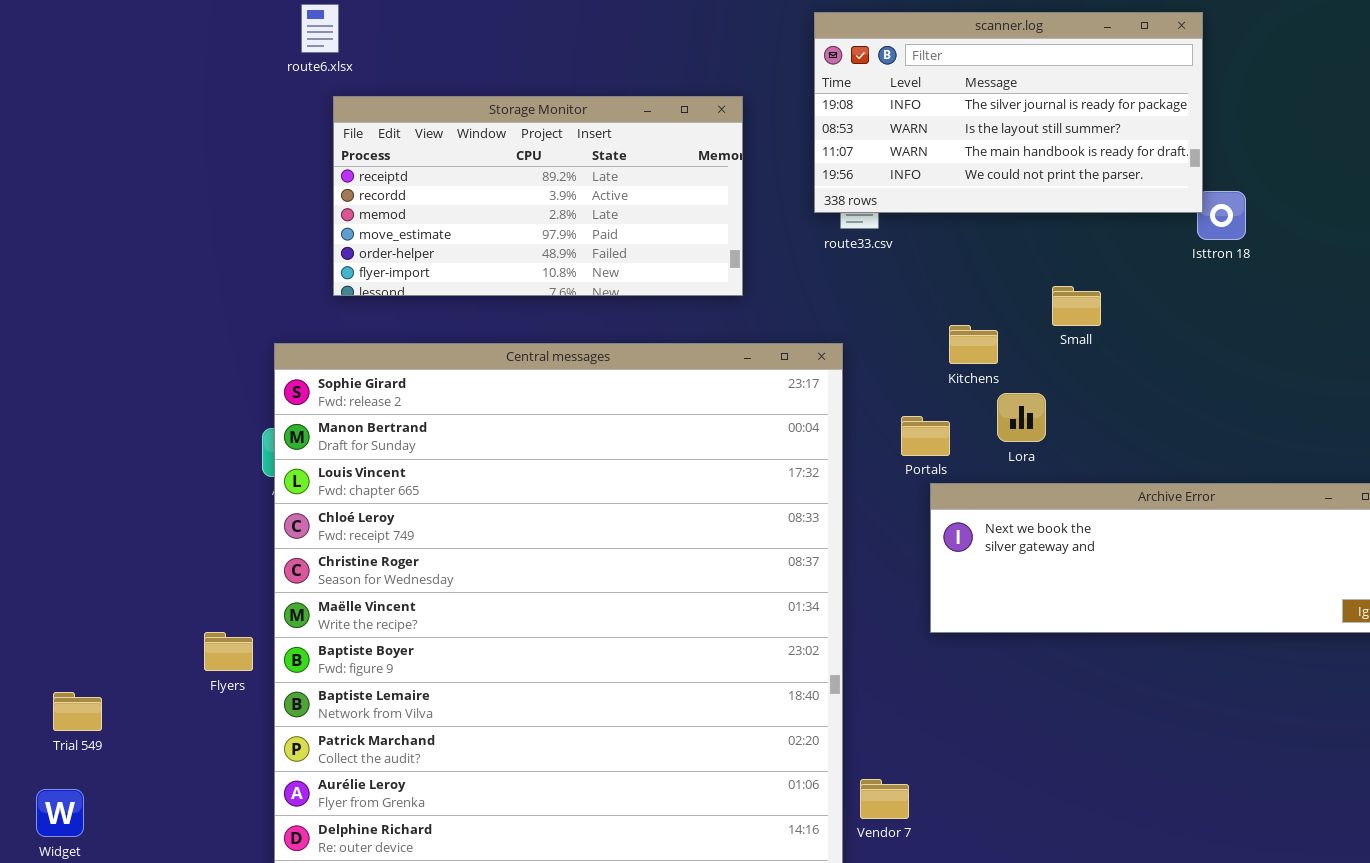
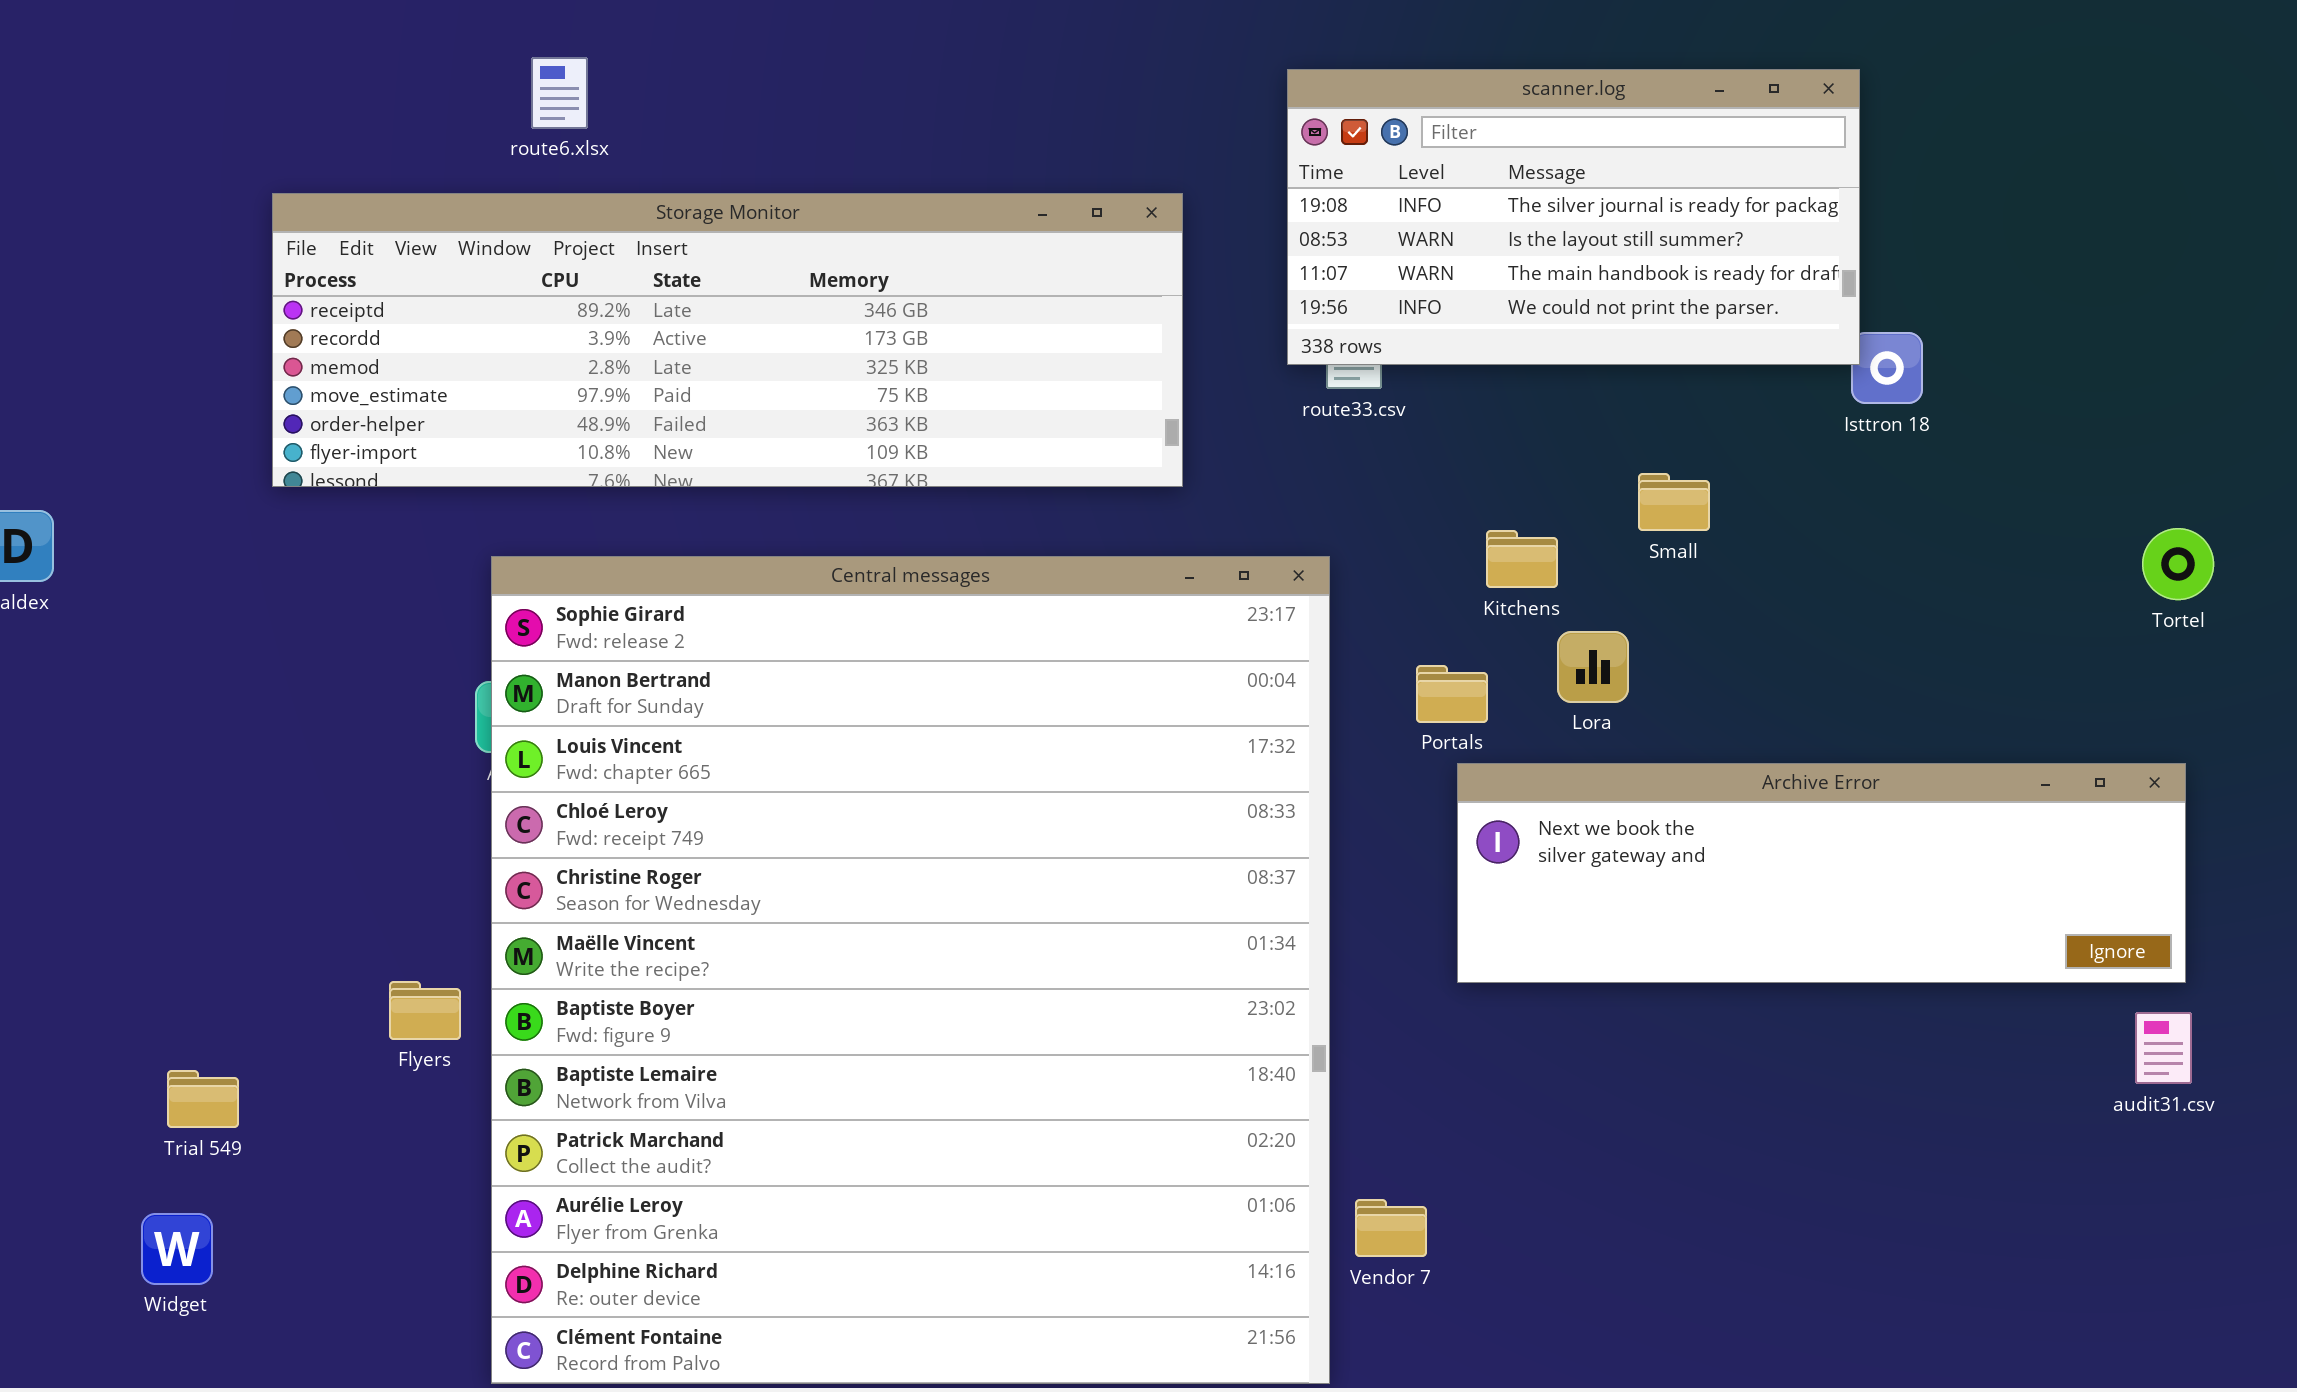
Storage Monitor: [333,96,743,296] -> [272,193,1183,487], resized

